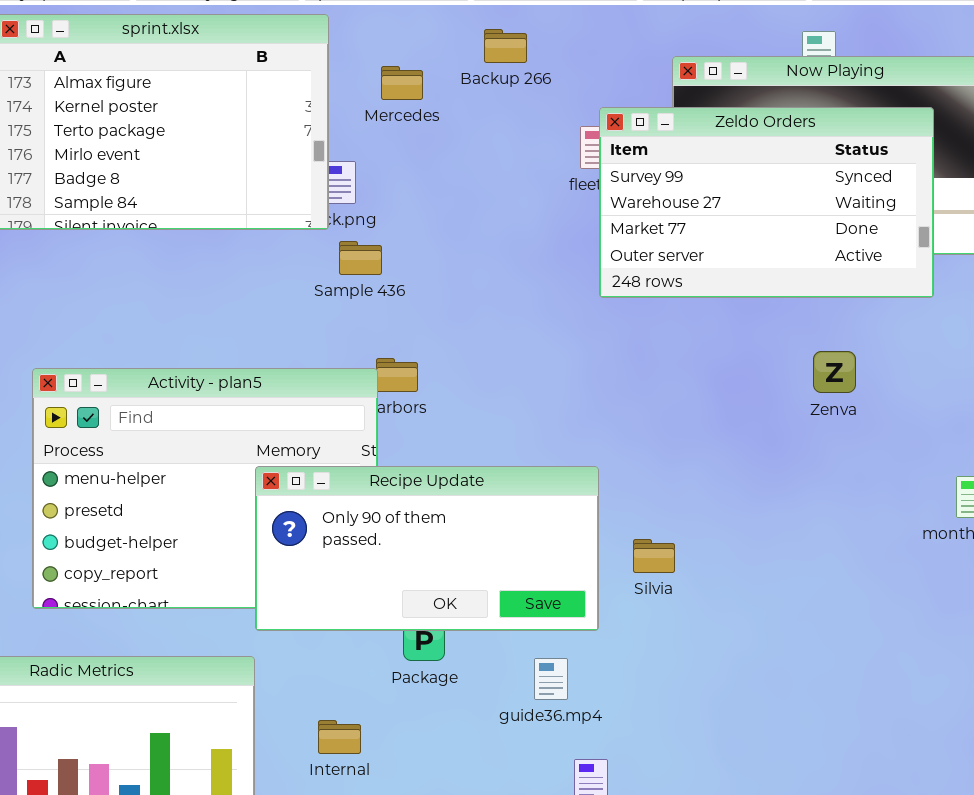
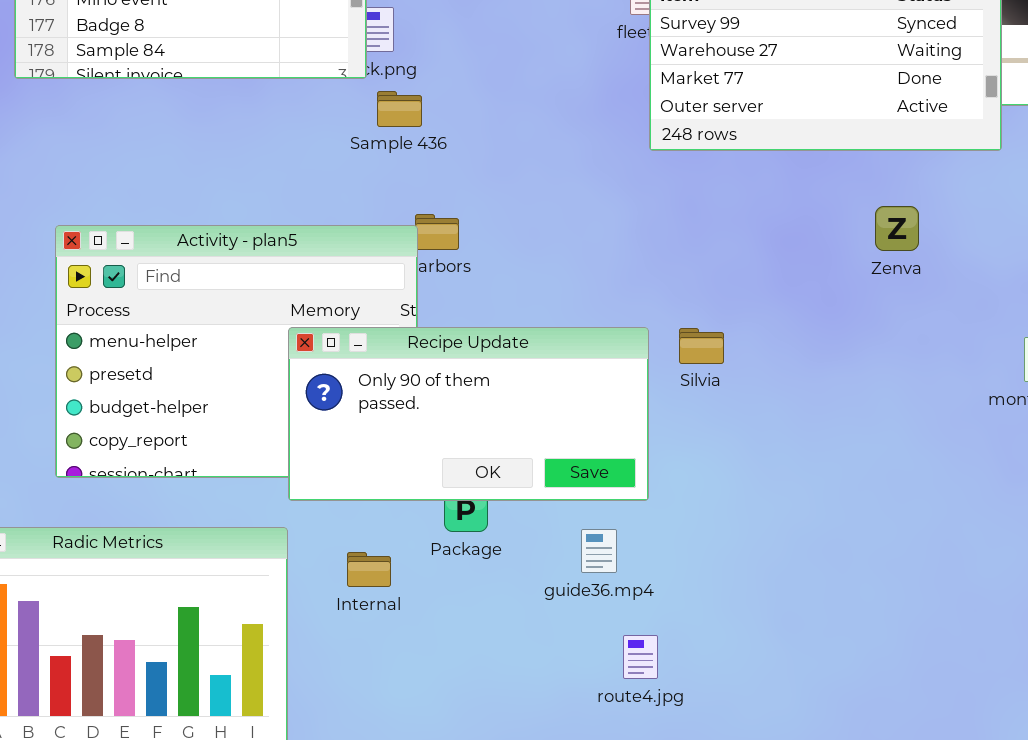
Silvia: [633,539,675,573] -> [679,328,724,364], moved
Internal: [318,720,361,754] -> [347,552,391,587], moved

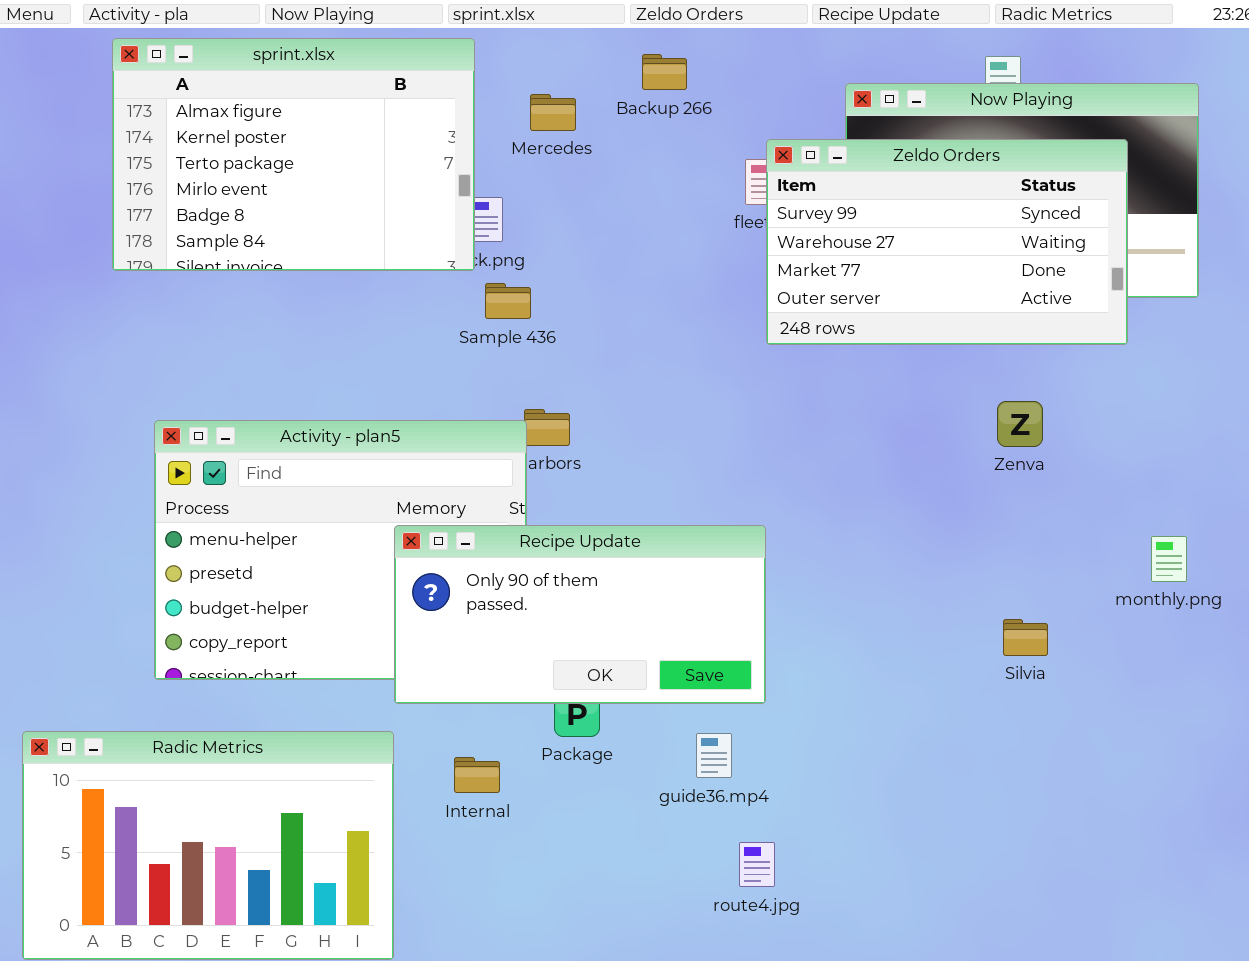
Silvia: [679,328,724,364] -> [1003,619,1048,656], moved

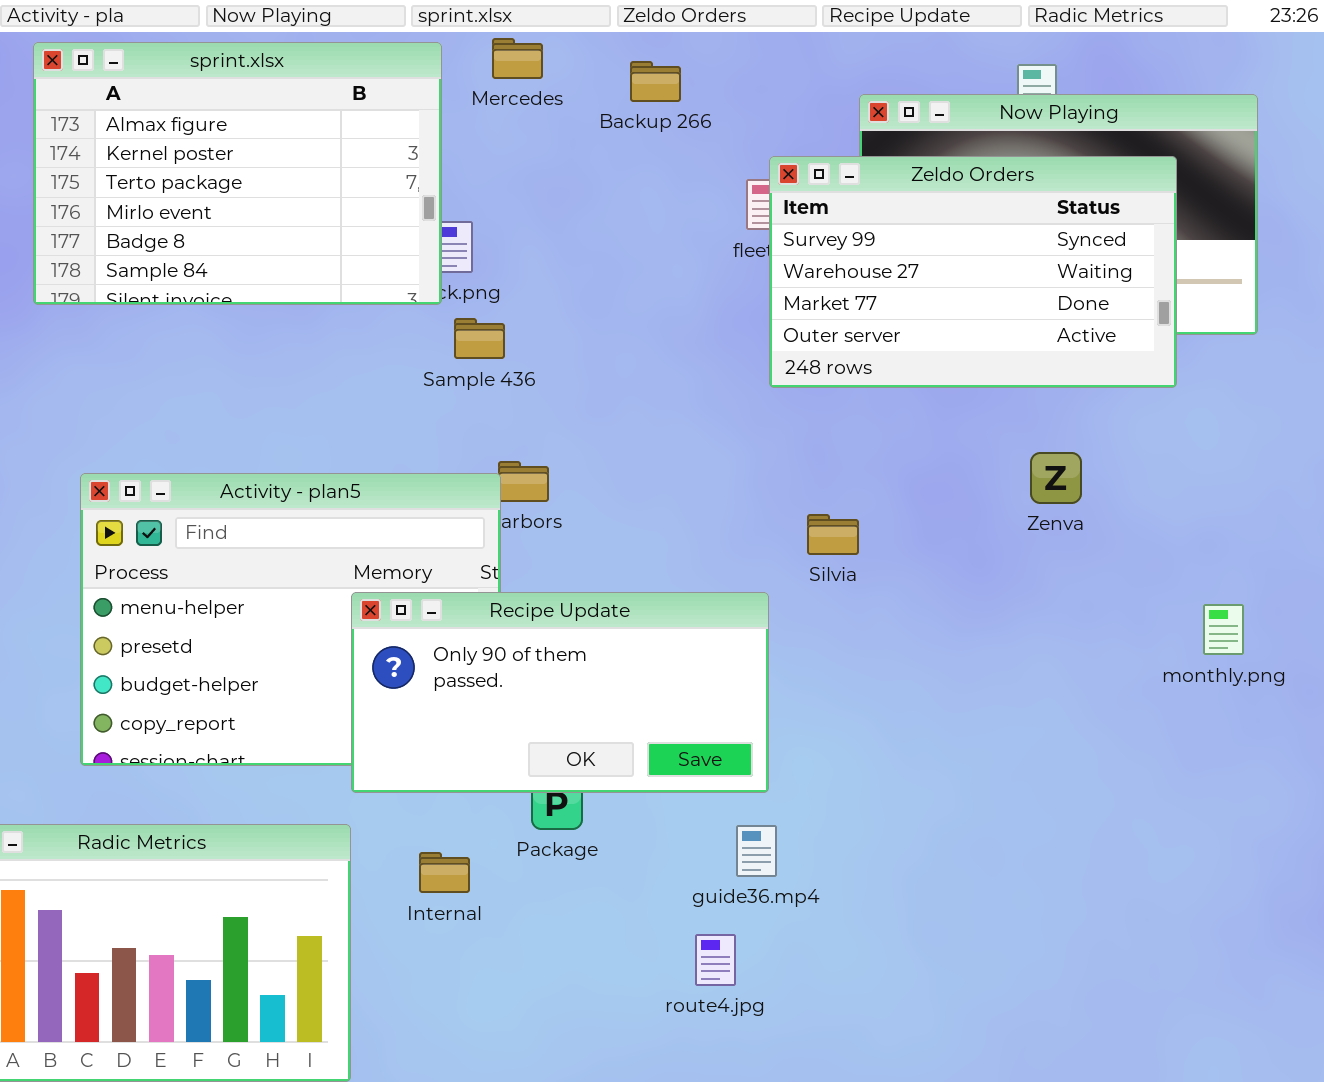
Mercedes: [530,94,576,131] -> [492,38,543,79], moved
Silvia: [1003,619,1048,656] -> [807,514,859,555], moved
guide36.mp4: [696,733,732,778] -> [736,825,777,877], moved
route4.jpg: [739,842,775,887] -> [695,934,736,986], moved

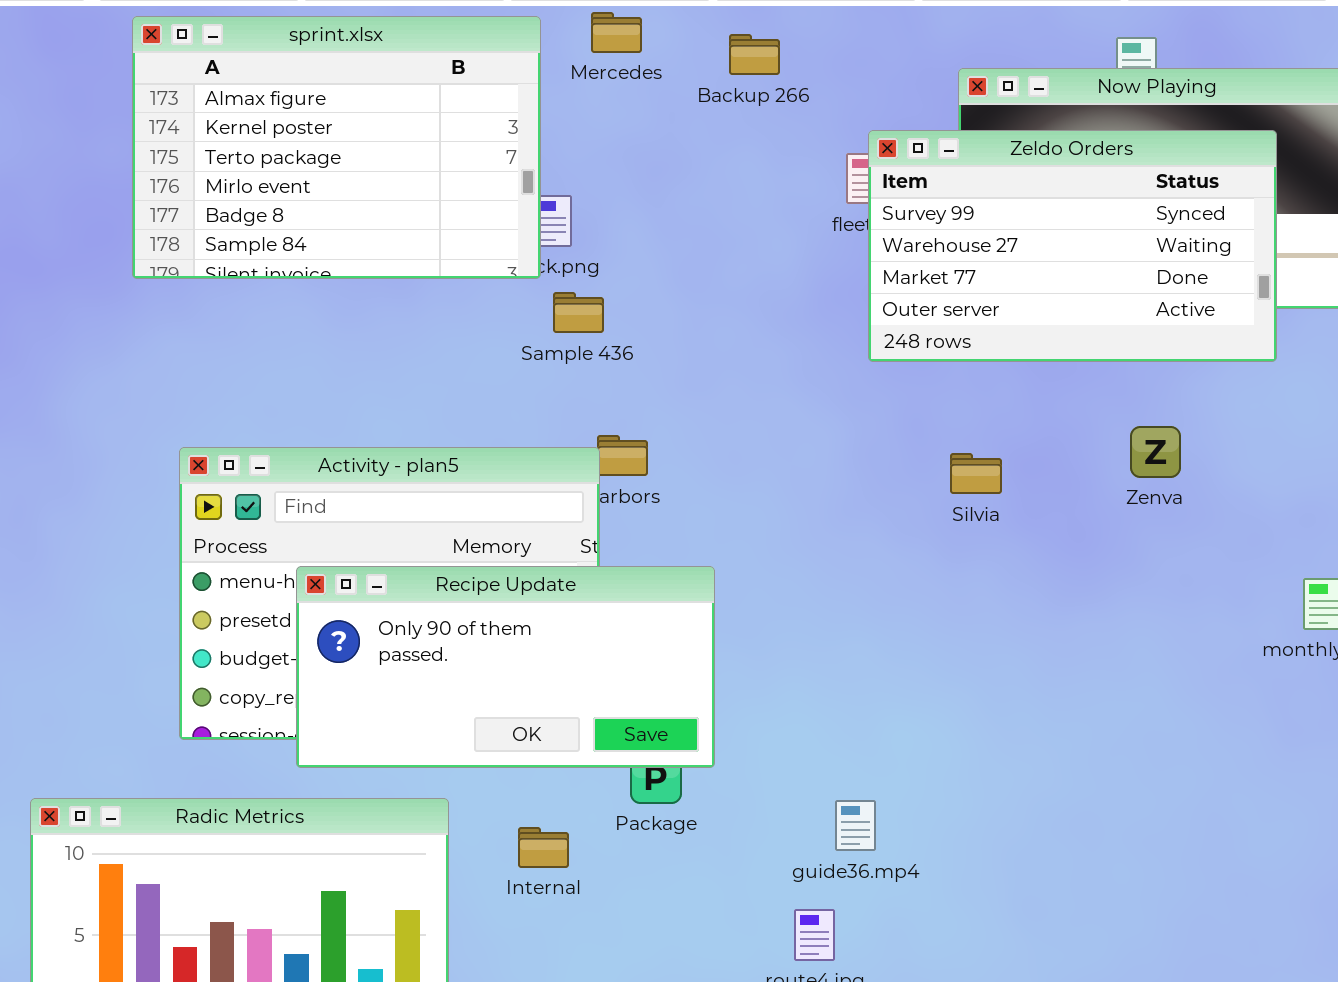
Silvia: [807,514,859,555] -> [950,453,1002,494], moved
Recipe Update: [351,592,769,793] -> [296,566,715,768], moved

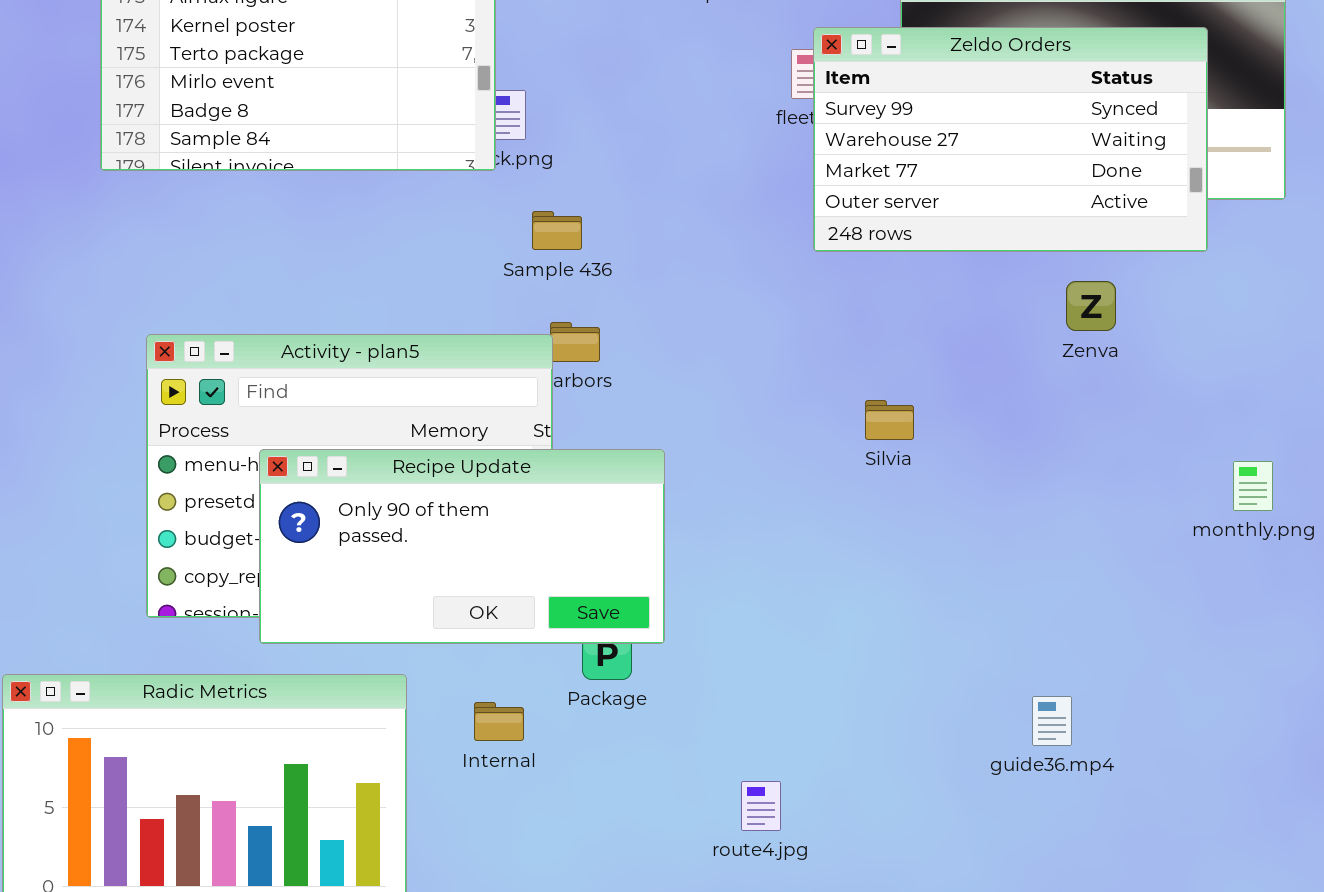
Sample 436: [553,292,604,333] -> [532,211,582,250], moved
Zenva: [1130,426,1181,478] -> [1066,281,1116,331], moved
Silvia: [950,453,1002,494] -> [865,400,914,440], moved
guide36.mp4: [835,800,876,851] -> [1032,696,1072,746], moved

